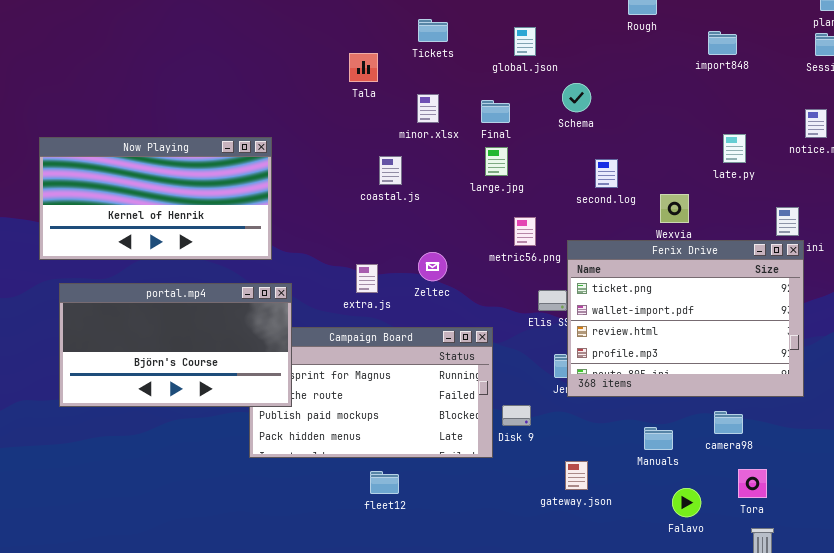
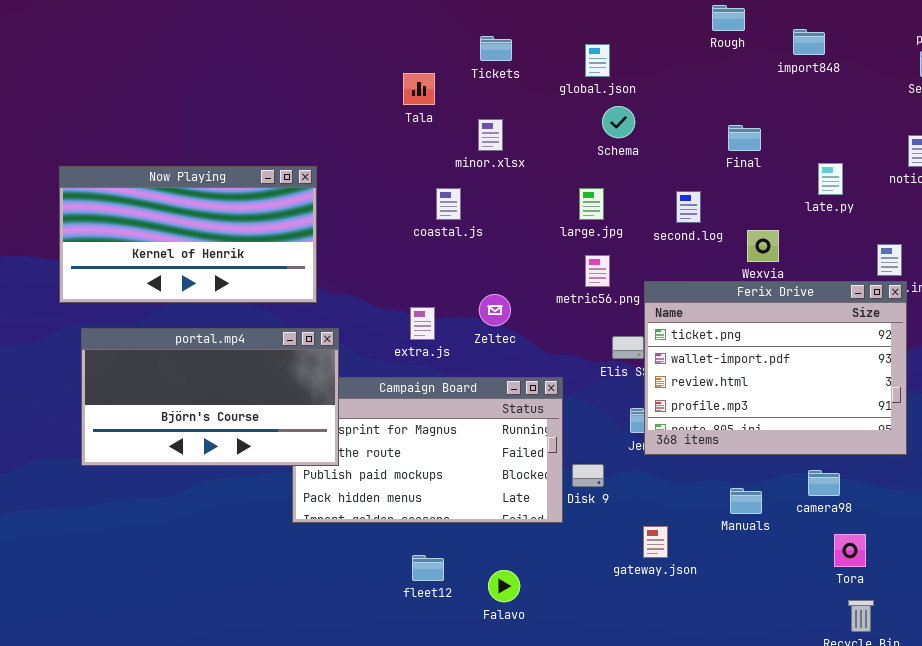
import848: [708,31,737,55] -> [793,29,825,55], moved
Schema: [562,83,591,112] -> [602,106,635,138], moved
Final: [481,100,510,123] -> [728,125,761,151], moved
large.jpg: [485,147,508,176] -> [579,188,604,220], moved
fleet12: [370,471,399,494] -> [412,555,444,581], moved
Falavo: [672,488,701,517] -> [488,570,520,602], moved

